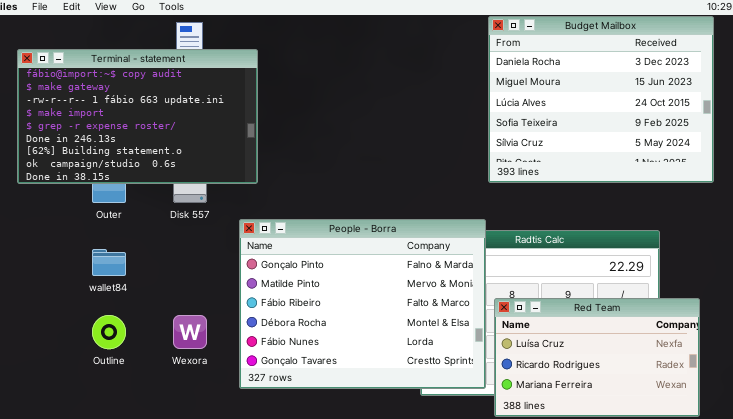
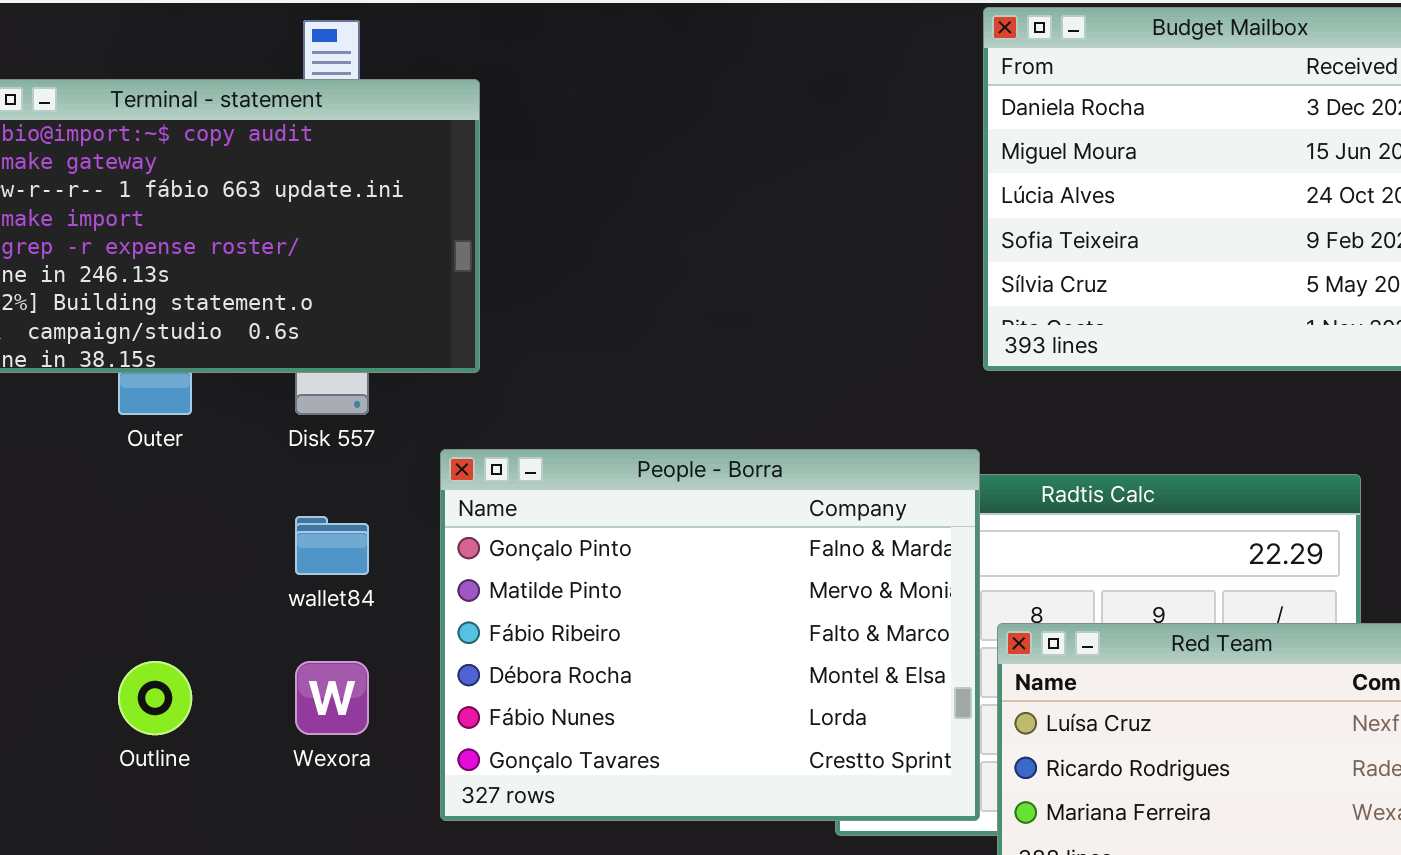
wallet84: [92,249,126,276] -> [295,516,369,575], moved

